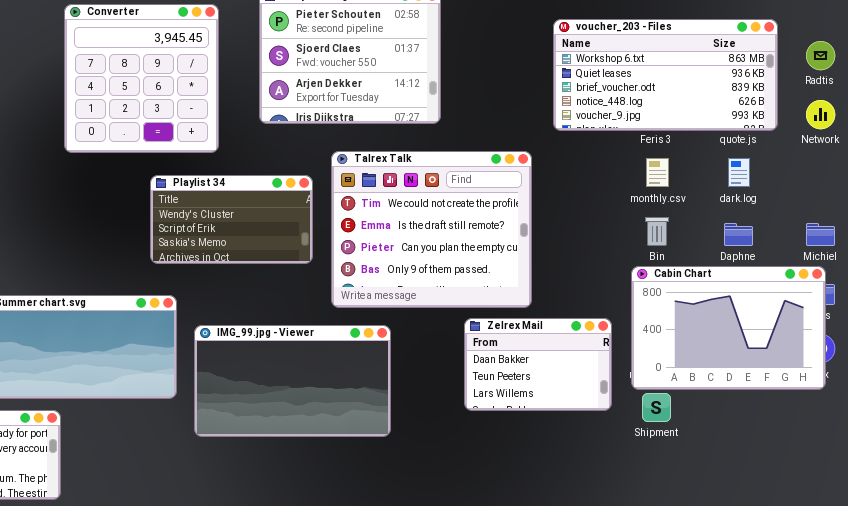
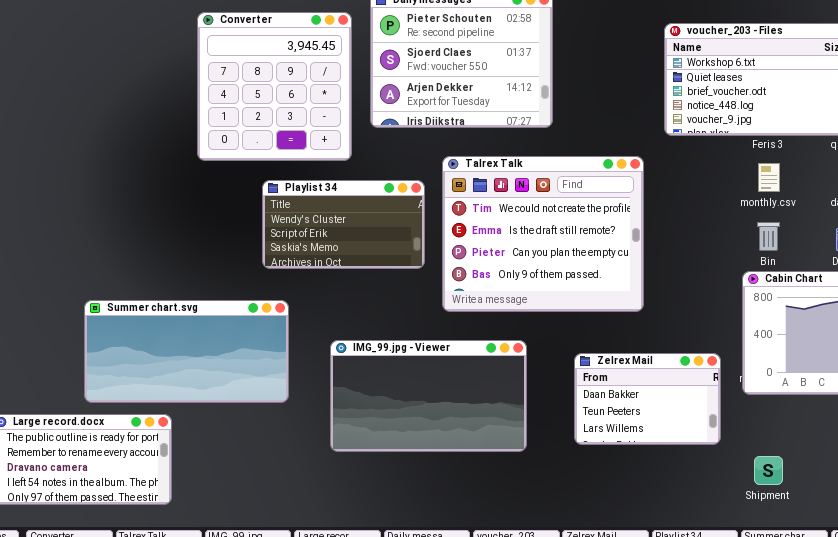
Converter: [64,4,219,153] -> [197,12,352,161], moved
Zelrex Mail: [464,318,612,411] -> [574,353,721,445], moved
IMG_99.jpg - Viewer: [194,325,391,437] -> [330,340,527,452], moved
Shipment: [642,393,671,422] -> [754,456,783,485], moved

